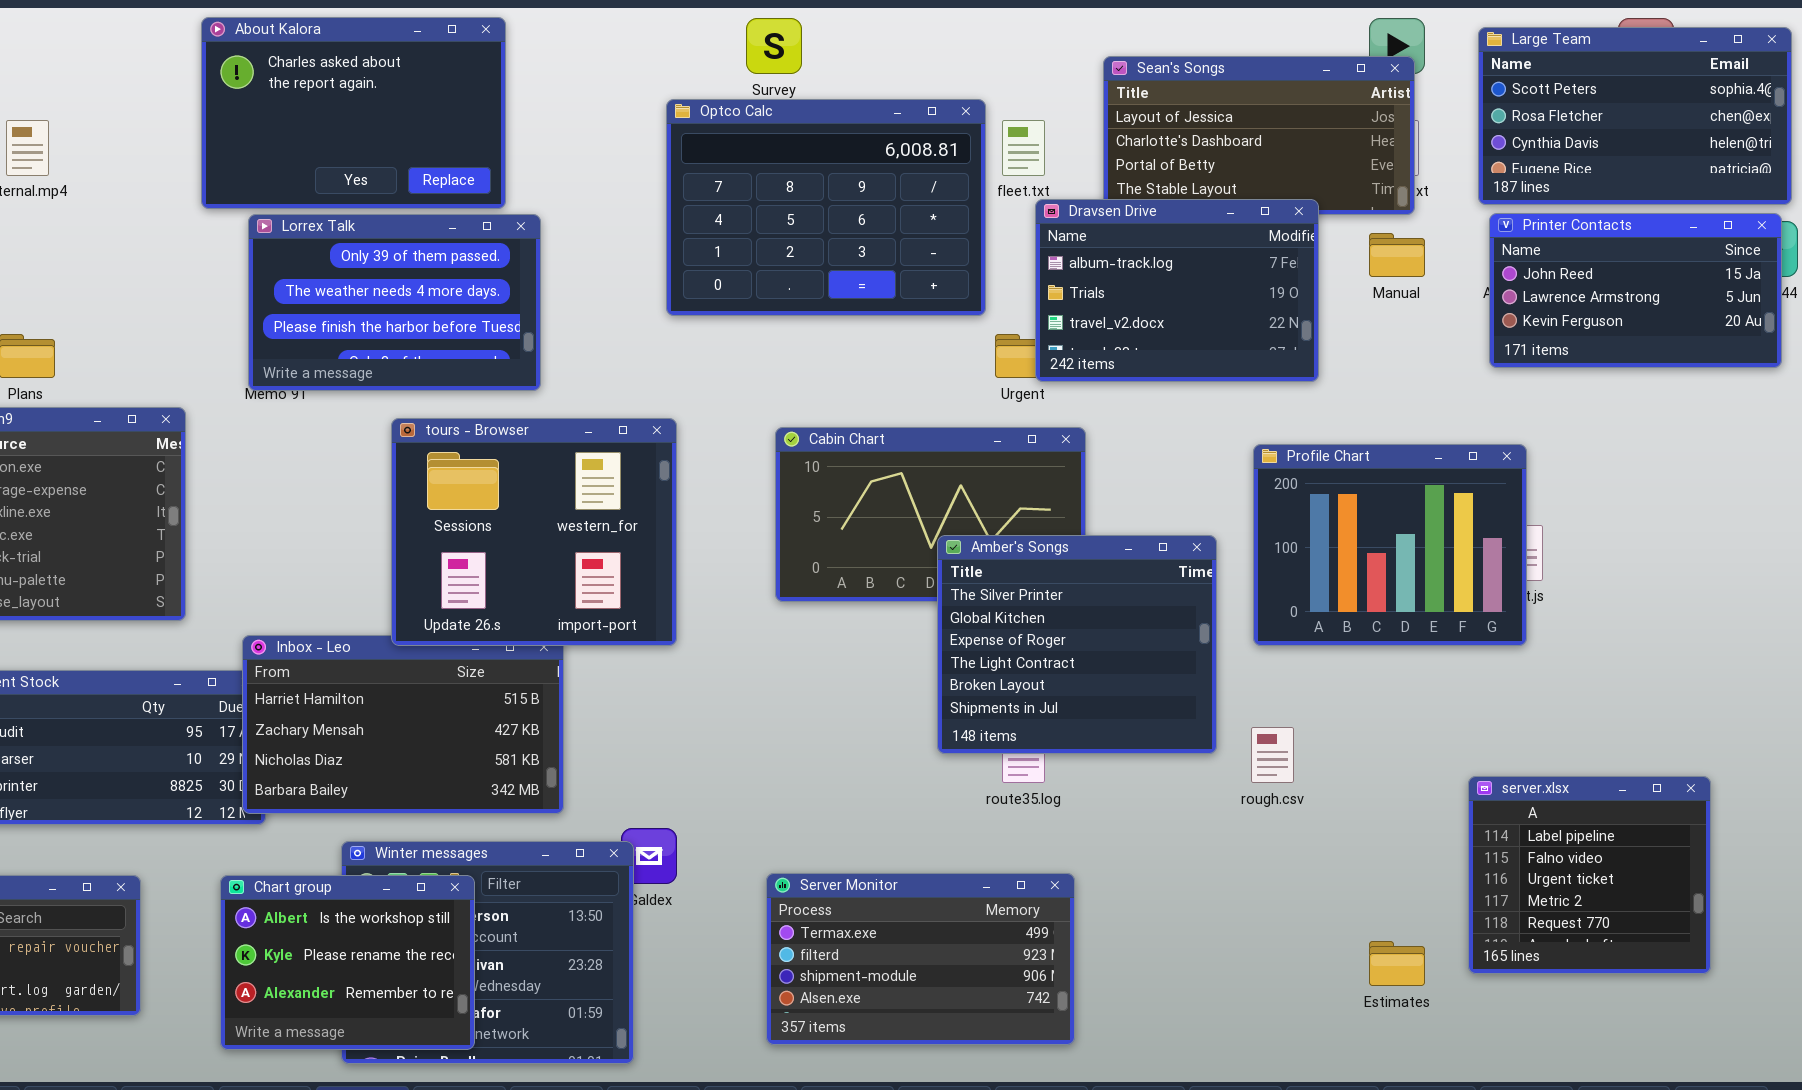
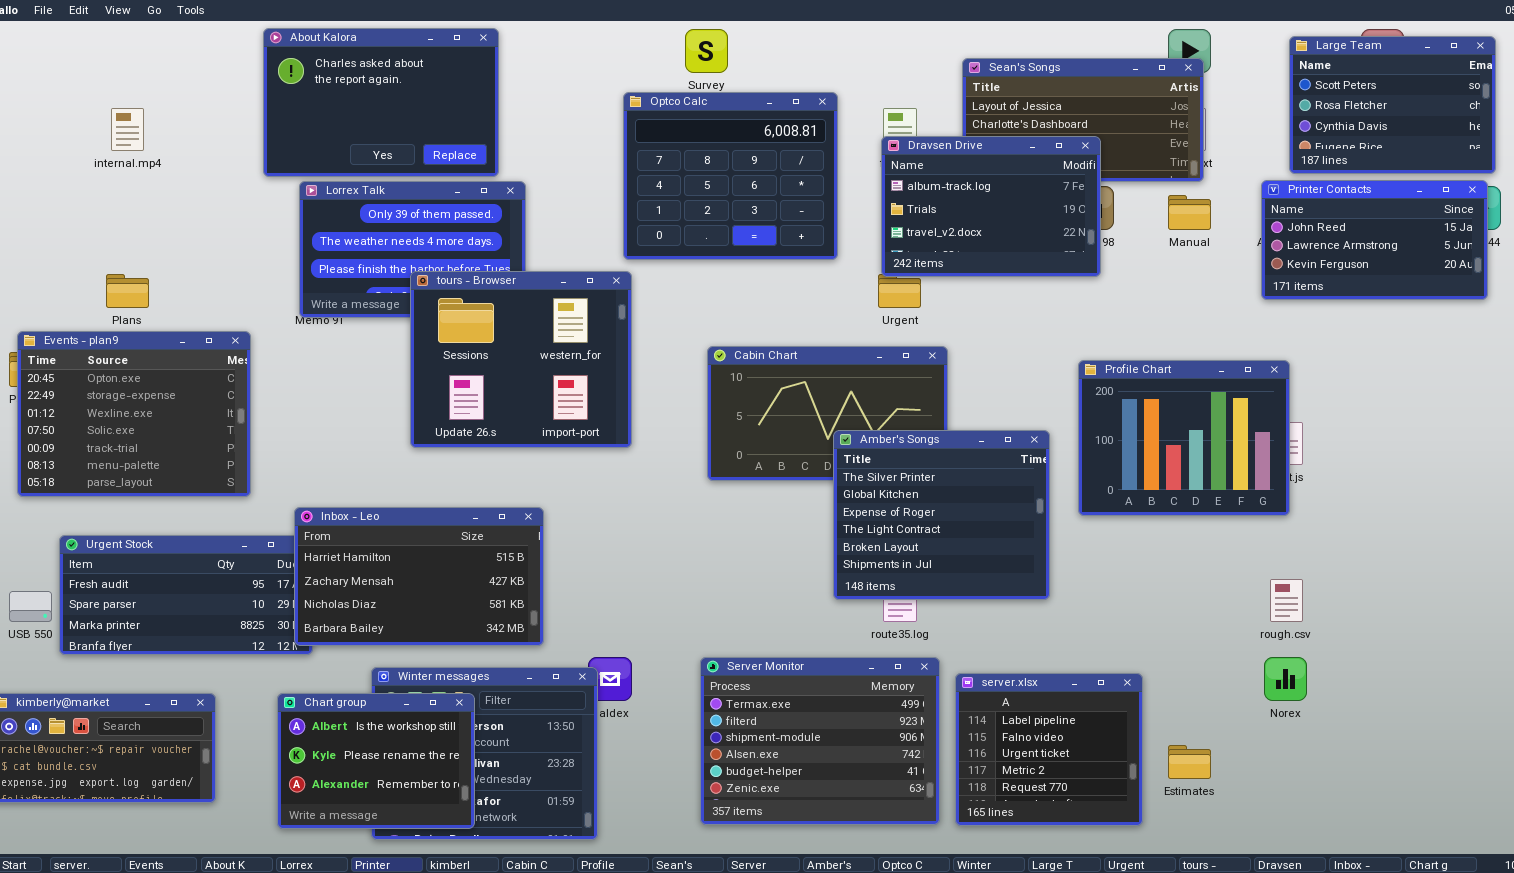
Large Team: [1478,27,1792,205] -> [1289,36,1496,174], resized
Optco Calc: [666,99,986,316] -> [623,92,838,260], resized
Dravsen Drive: [1035,199,1319,382] -> [881,136,1101,277], moved
tours - Browser: [391,418,677,646] -> [410,271,632,448], moved
rough.csv: [1251,727,1294,783] -> [1270,579,1303,622], moved
server.xlsx: [1468,776,1711,974] -> [955,673,1143,826], moved
Server Monitor: [766,873,1075,1045] -> [700,657,940,825], resized

